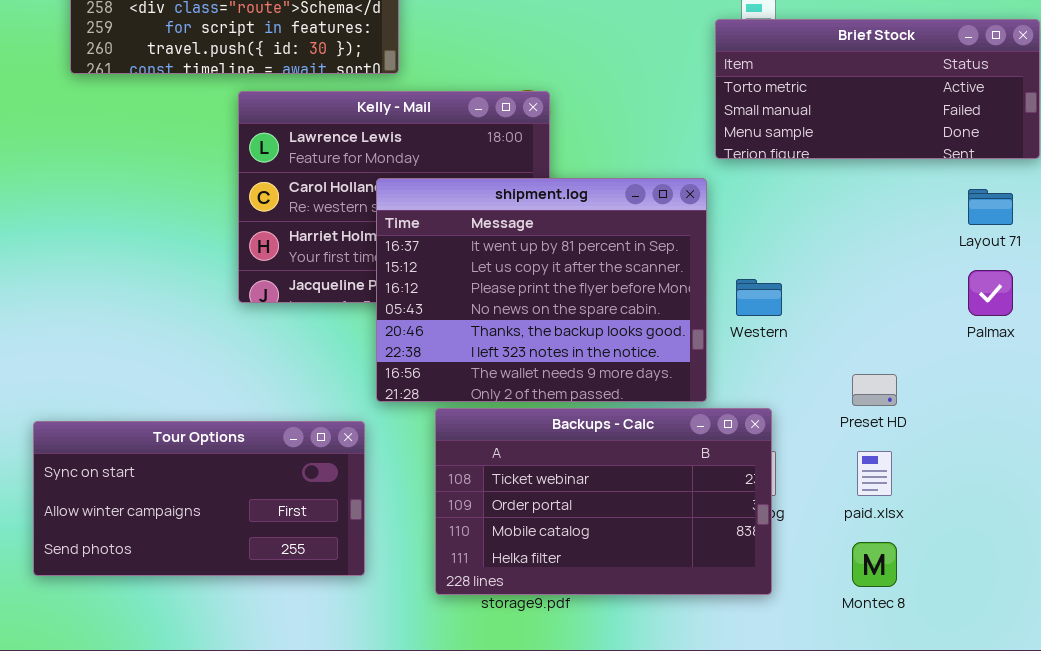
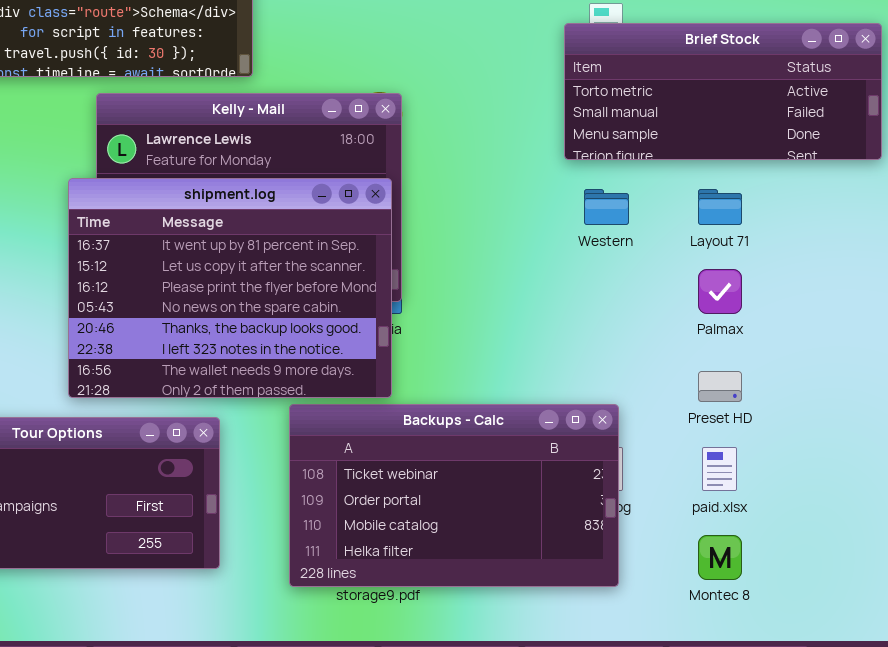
shipment.log: [376,178,707,402] -> [68,178,392,398], moved
Layout 71: [968,189,1013,225] -> [698,189,742,225], moved
Palmax: [968,270,1013,316] -> [698,269,742,314], moved
Western: [736,279,782,316] -> [584,189,629,225], moved

